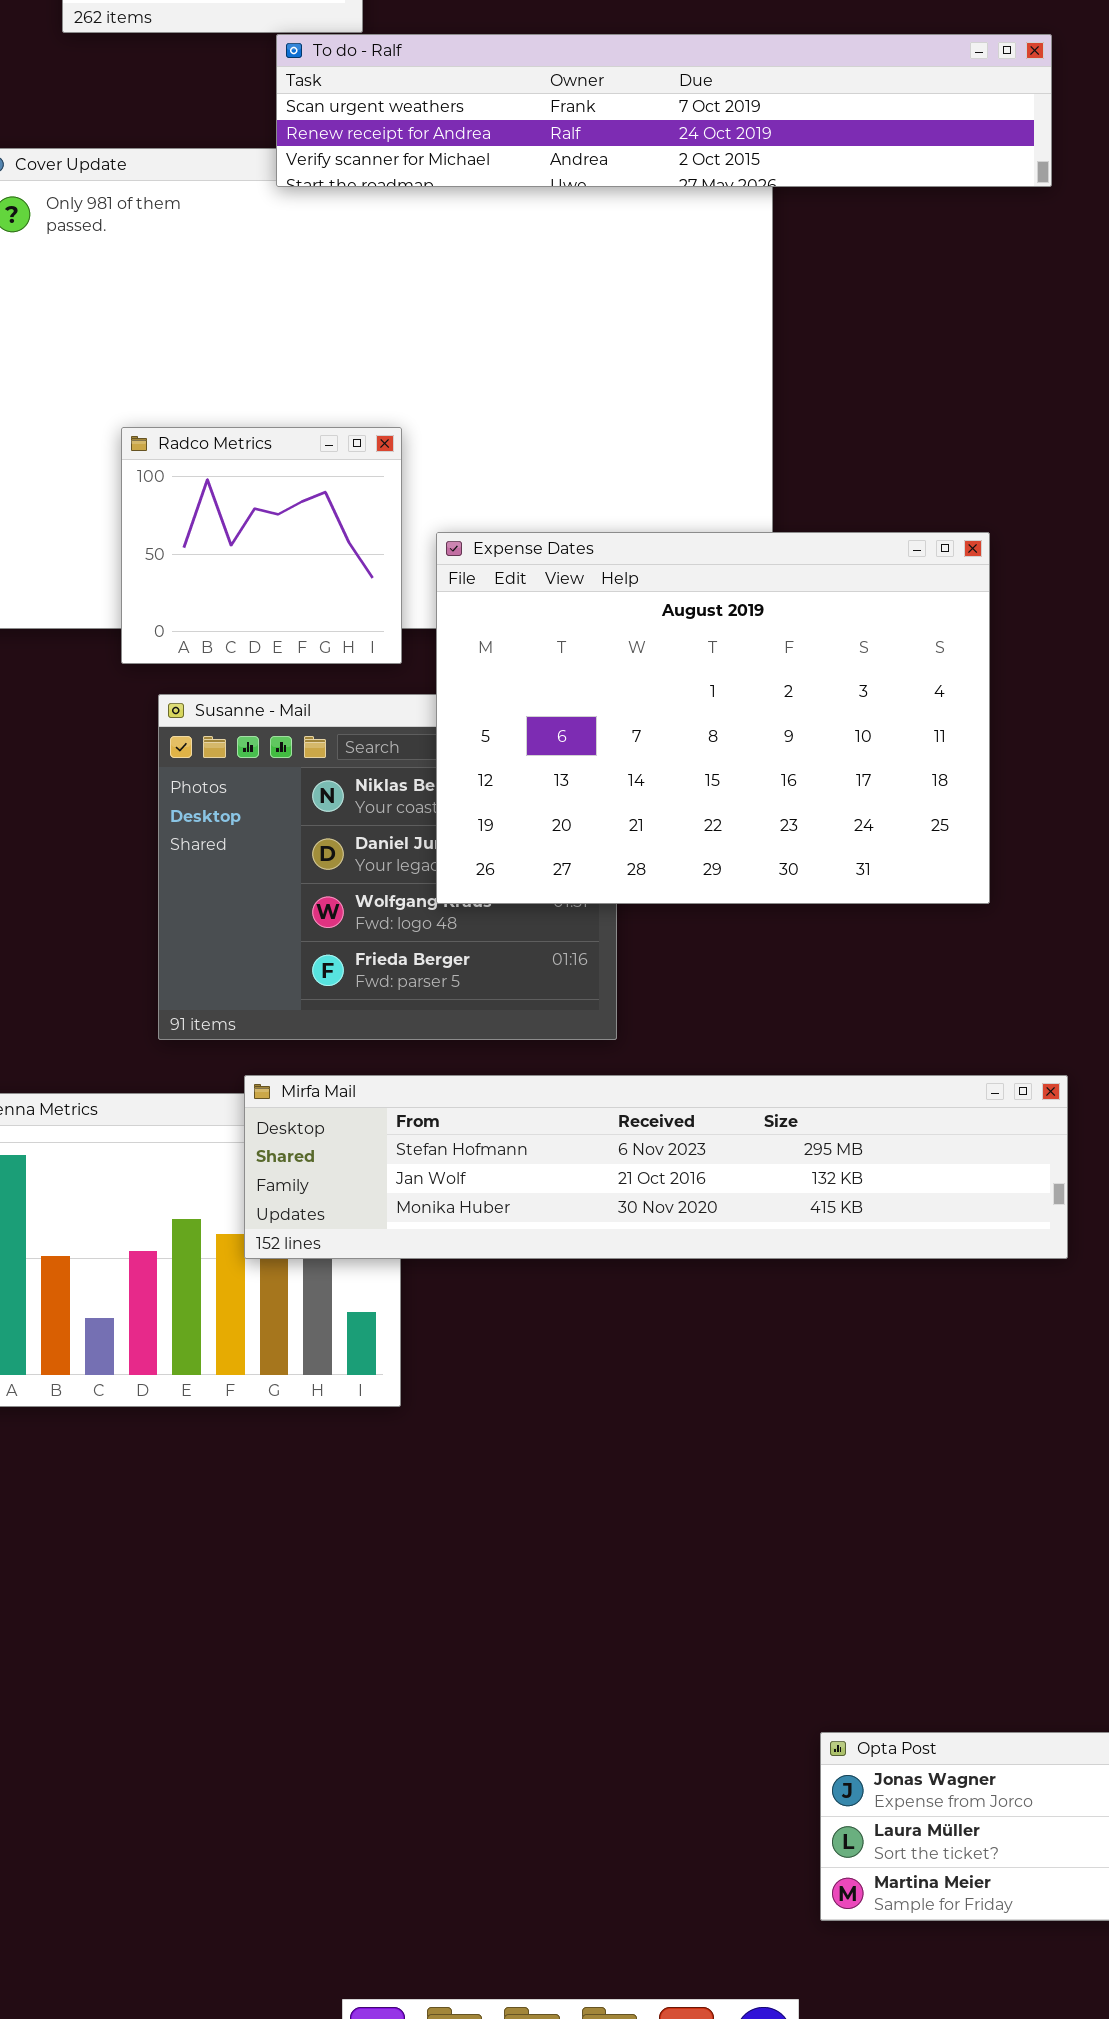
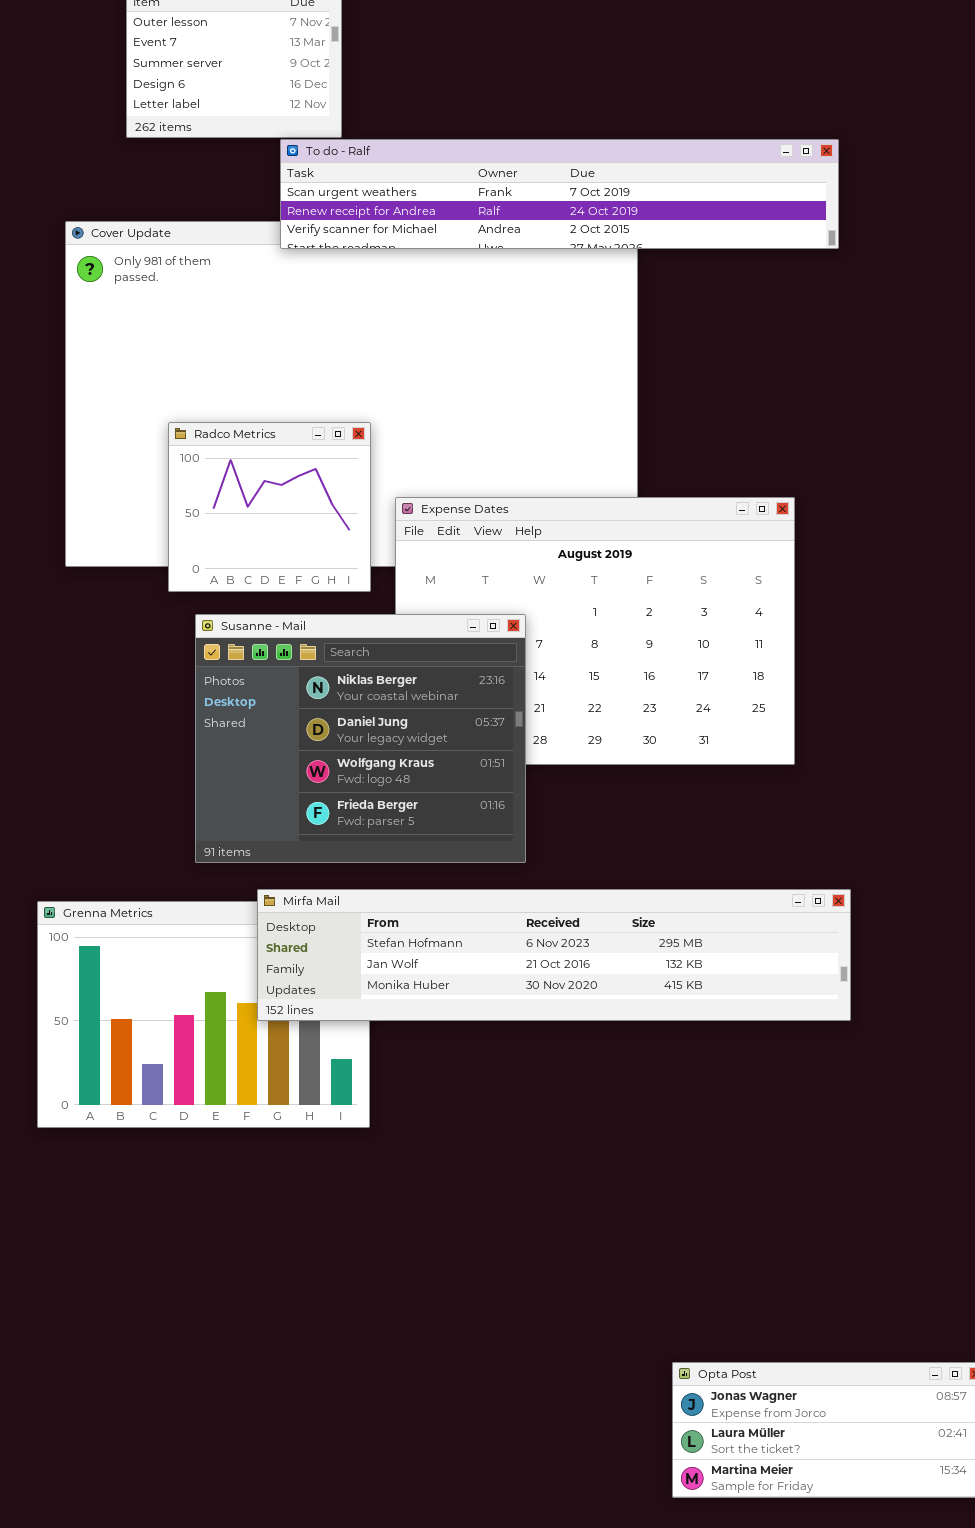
Susanne - Mail: [158,694,617,1040] -> [195,614,526,863], raised

